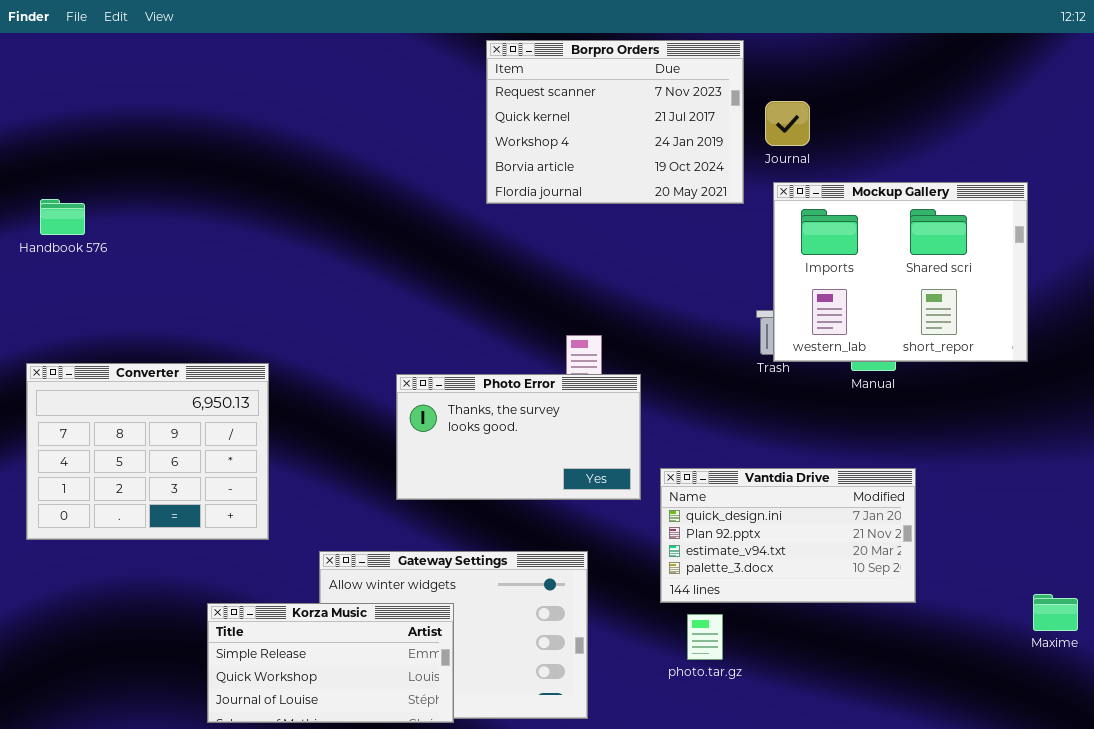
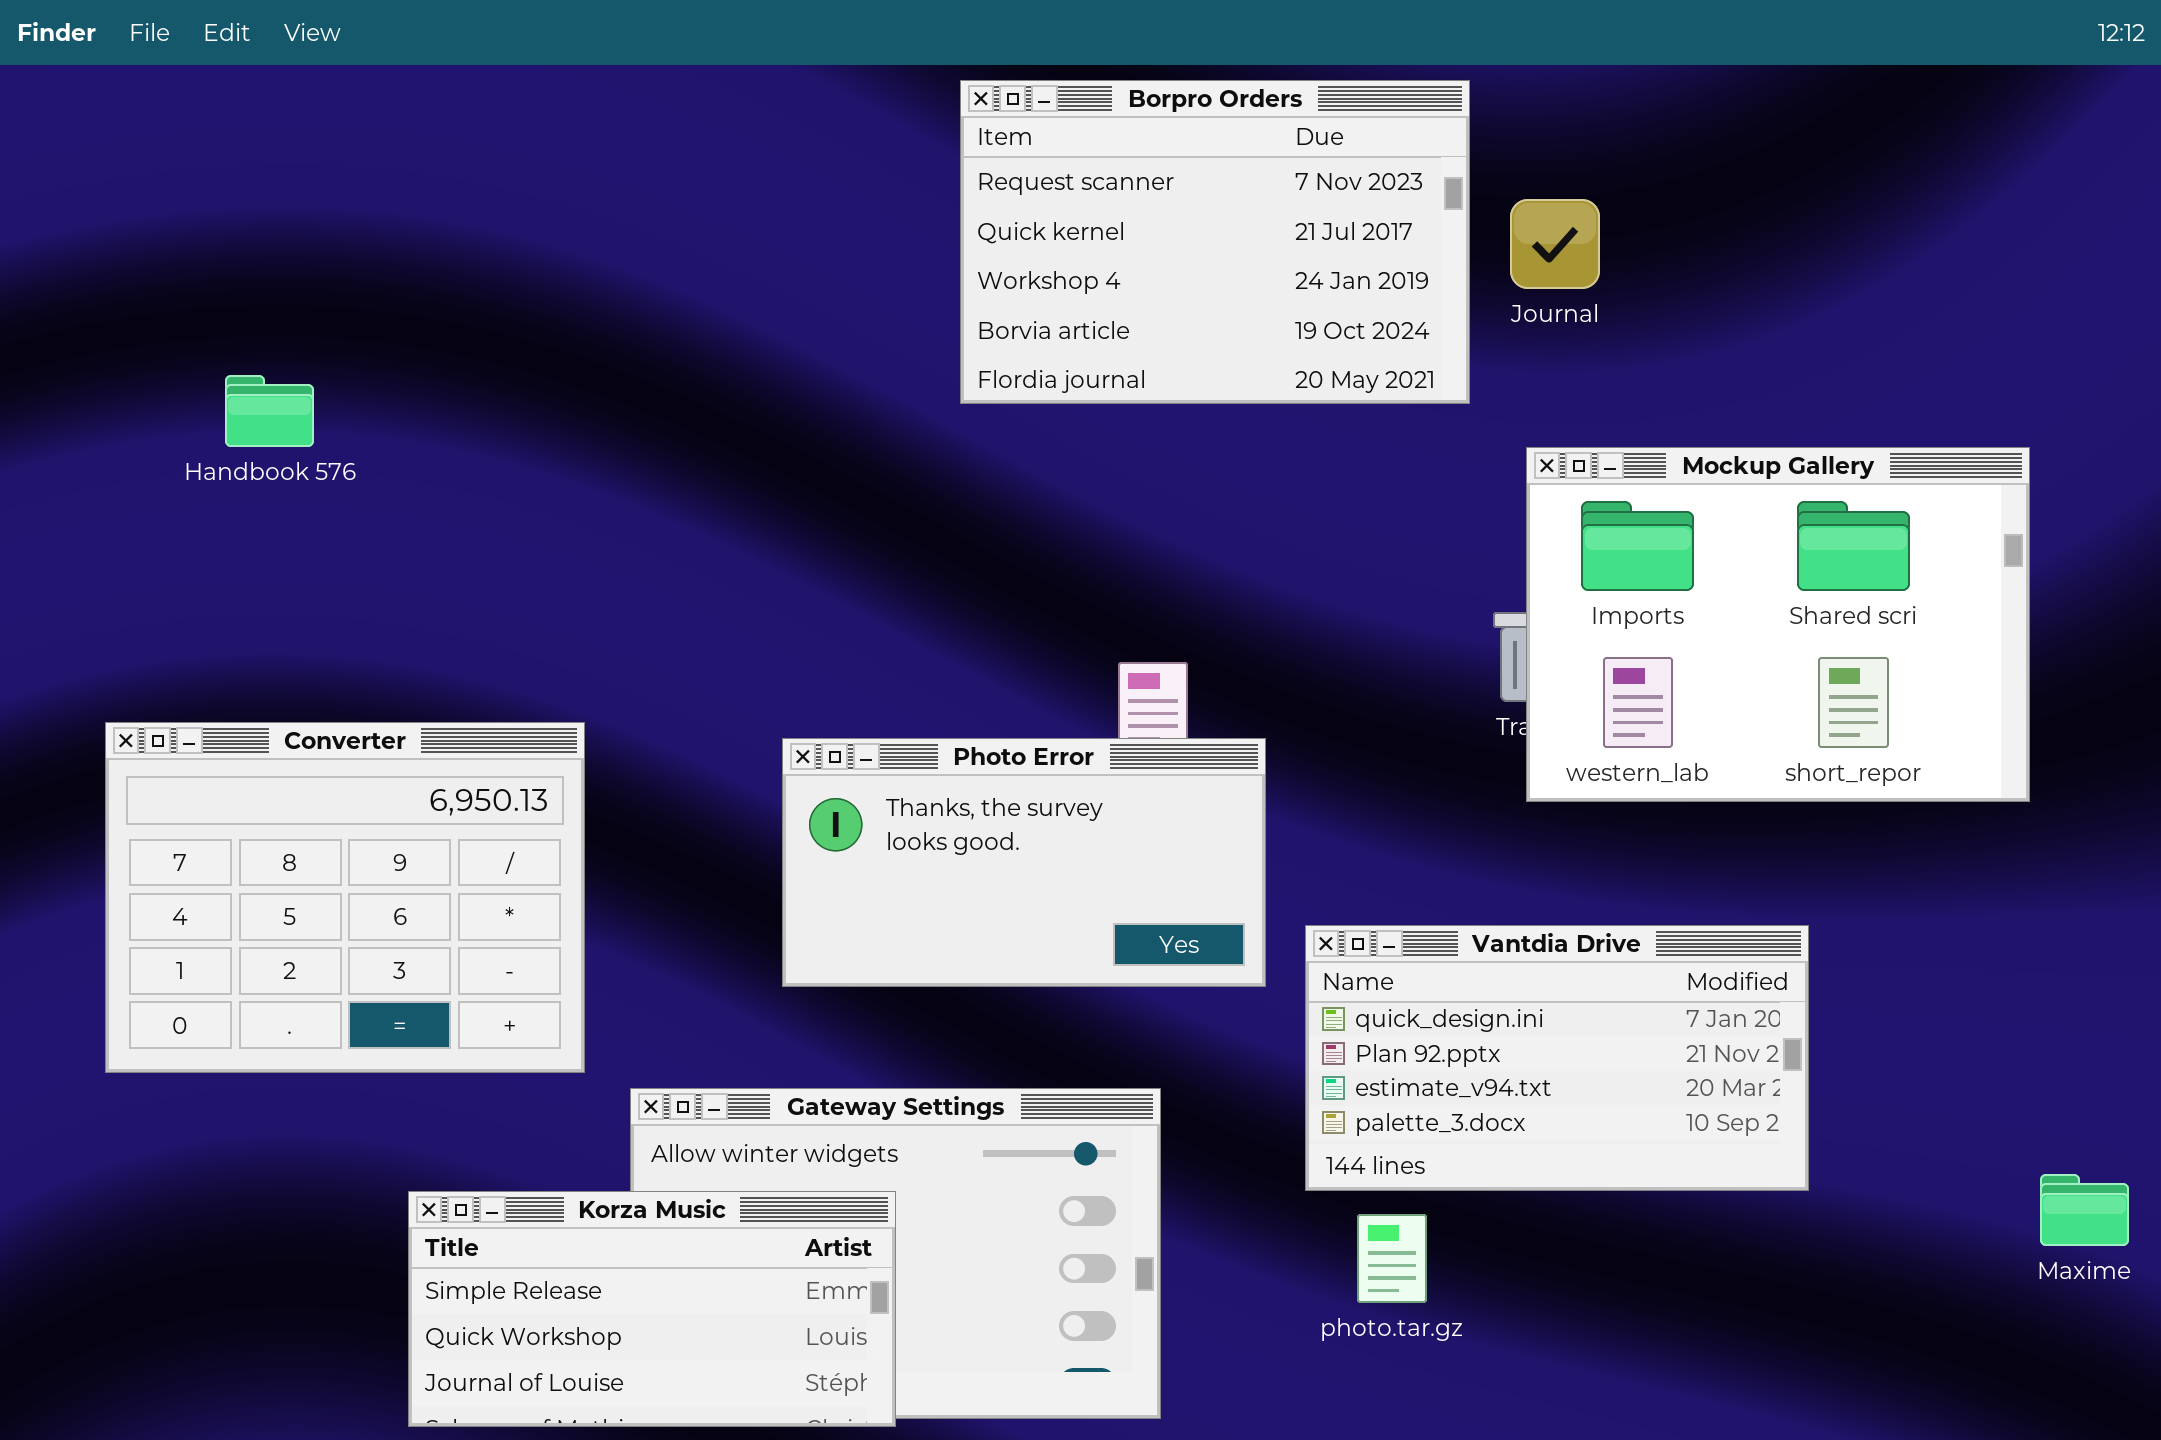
Mockup Gallery: [773,182,1028,362] -> [1526,447,2030,802], moved
Handbook 576: [40,199,85,235] -> [225,375,314,447], moved
Converter: [26,363,269,540] -> [105,722,585,1073], moved

